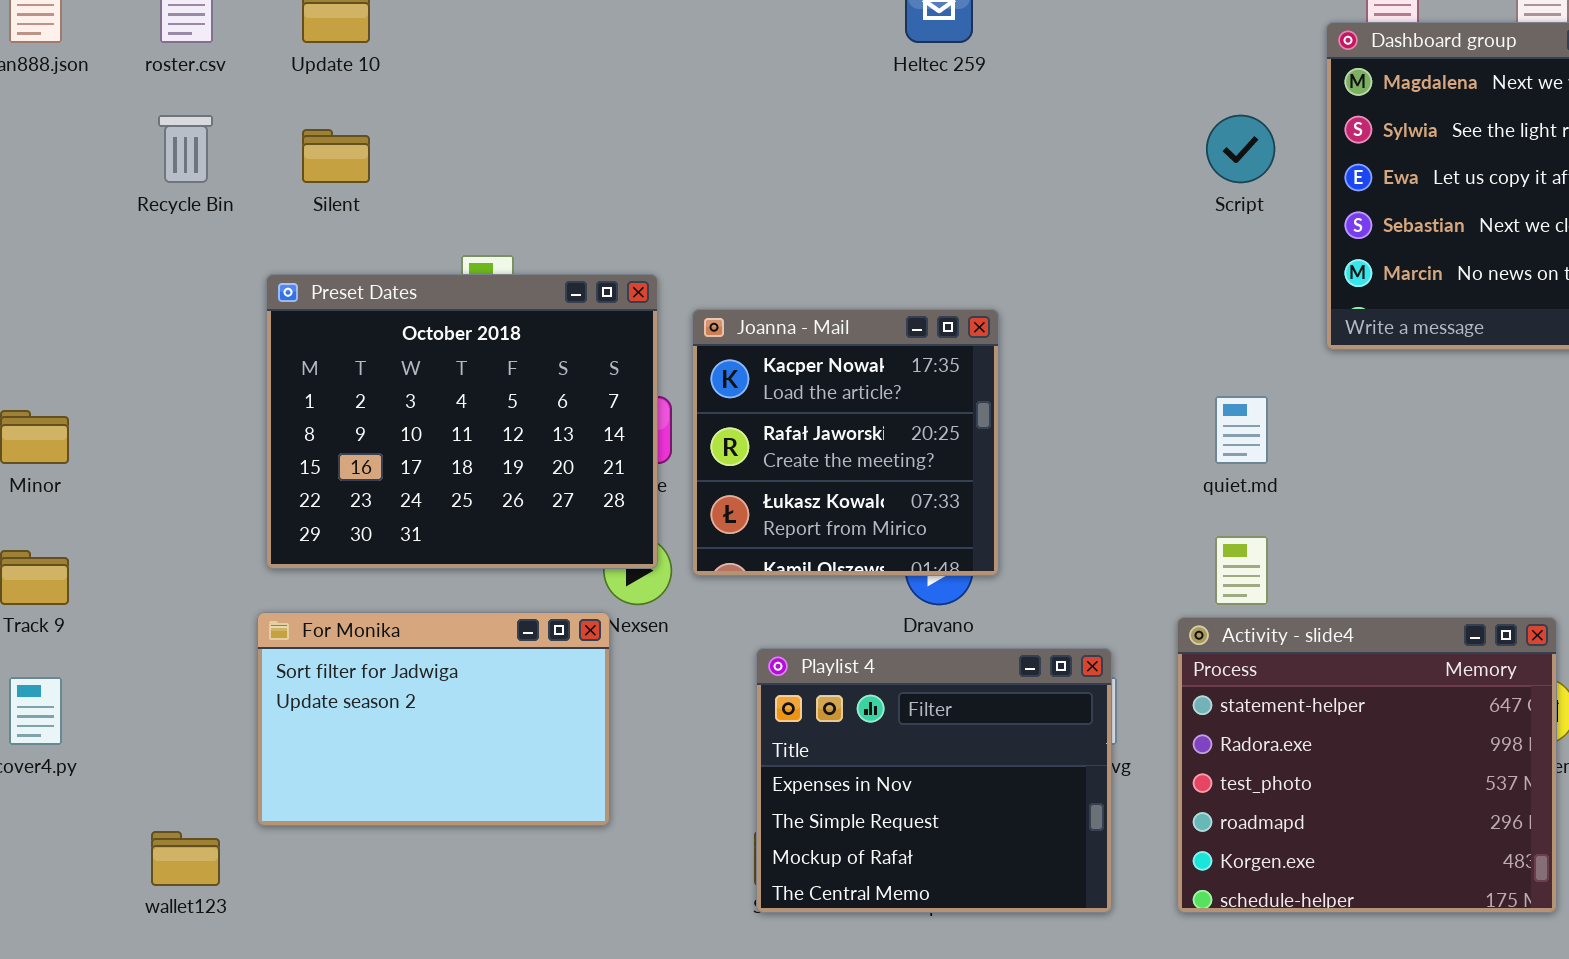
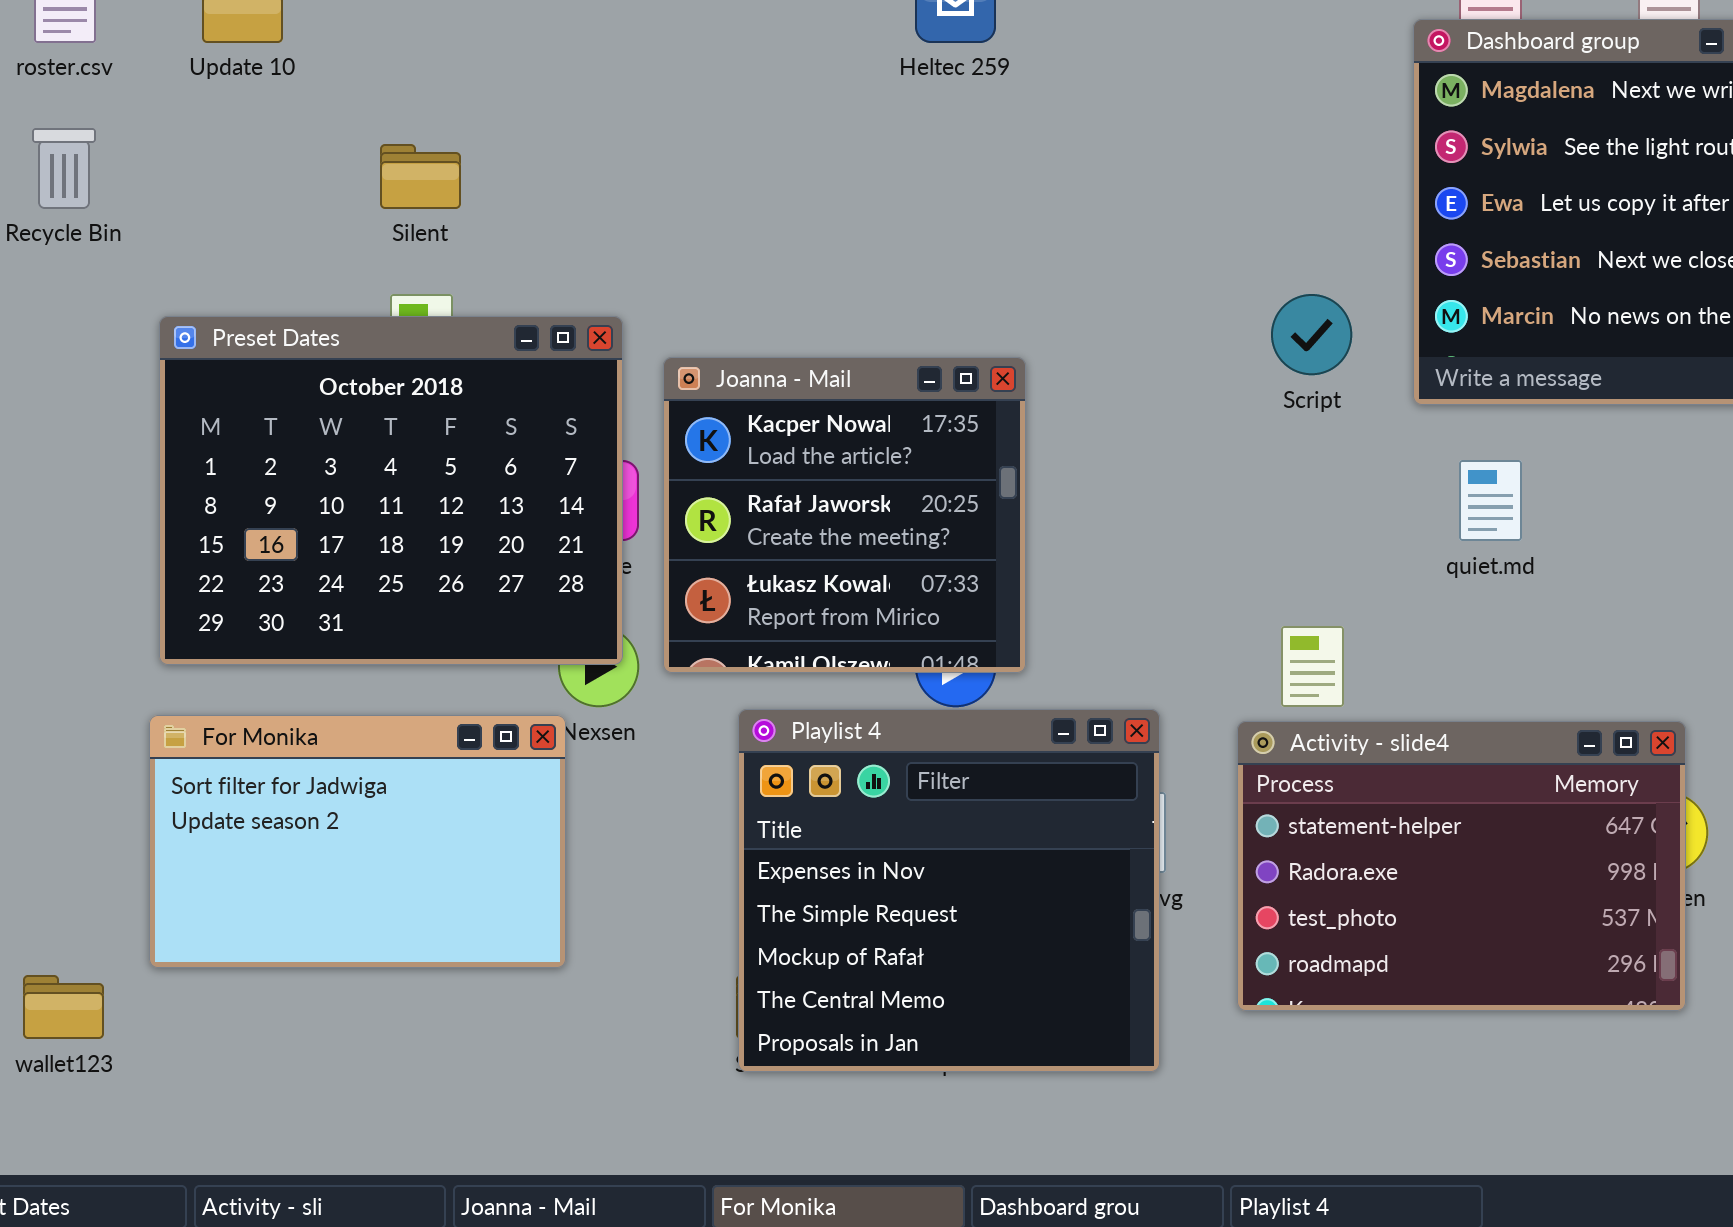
Script: [1206,115,1275,183] -> [1271,294,1352,375], moved
Silent: [302,129,370,183] -> [380,144,461,209], moved
quiet.md: [1215,396,1268,464] -> [1459,460,1522,541], moved
Activity - slide4: [1177,617,1557,913] -> [1237,721,1686,1011], resized
Playlist 4: [756,648,1112,913] -> [738,709,1160,1072], resized

